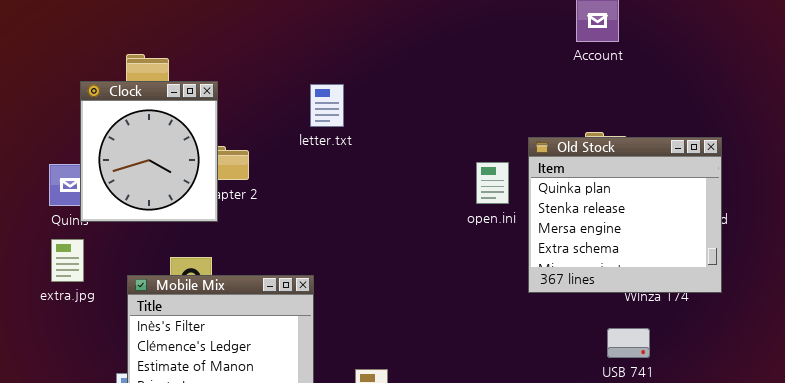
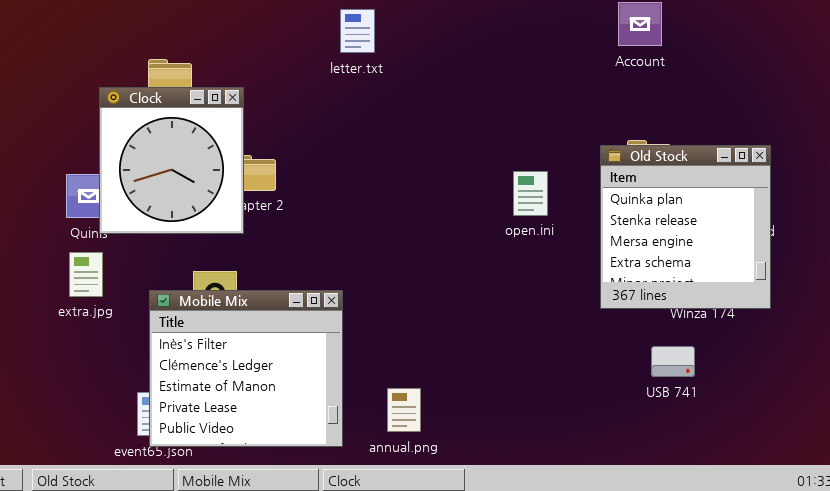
letter.txt: [310,84,344,127] -> [340,9,375,53], moved
Old Stock: [528,137,722,293] -> [600,145,771,309], resized

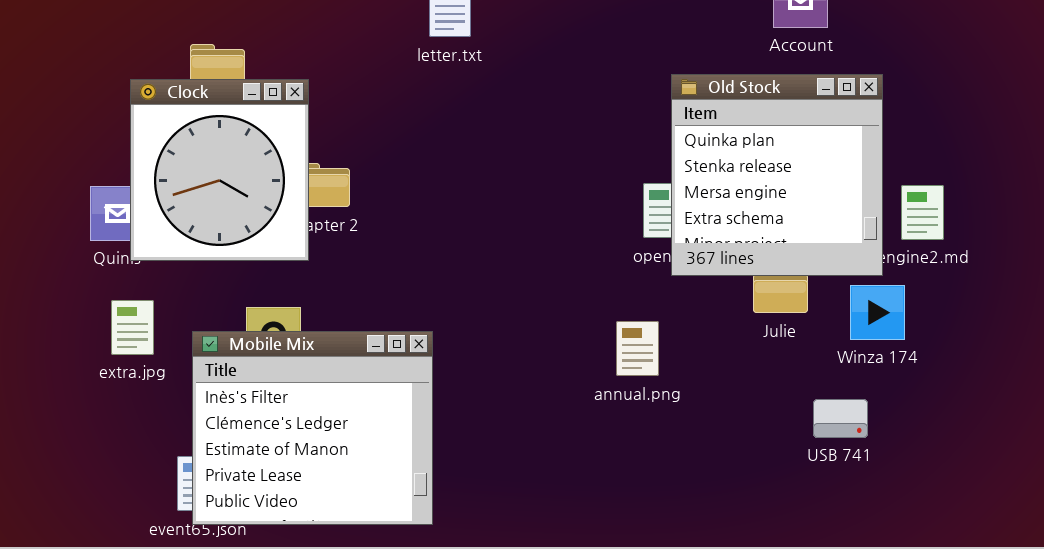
Old Stock: [600,145,771,309] -> [671,74,883,276], moved
extra.jpg: [69,252,103,297] -> [111,300,154,355], moved
annual.png: [387,388,421,432] -> [616,321,659,376], moved

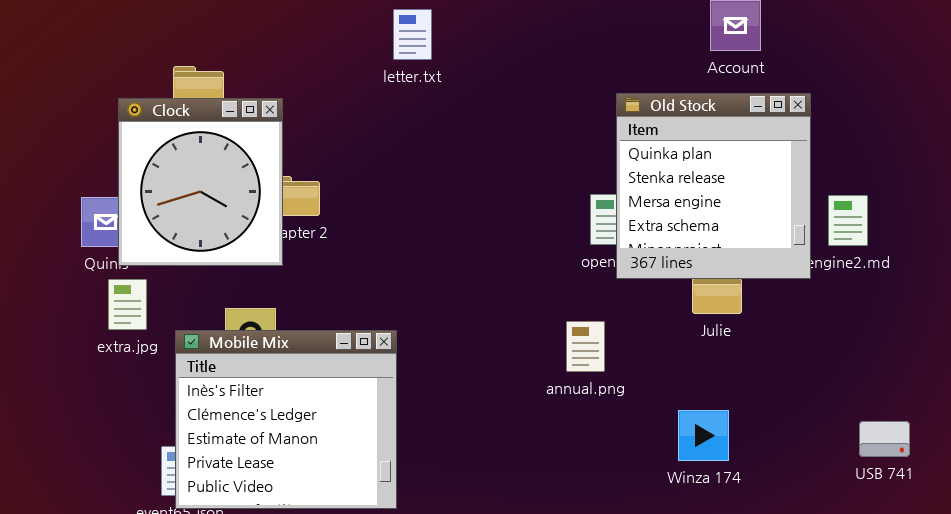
Winza 174: [850,285,905,340] -> [678,410,729,461], moved
extra.jpg: [111,300,154,355] -> [108,279,147,330], moved
USB 741: [813,399,868,438] -> [859,421,910,457], moved

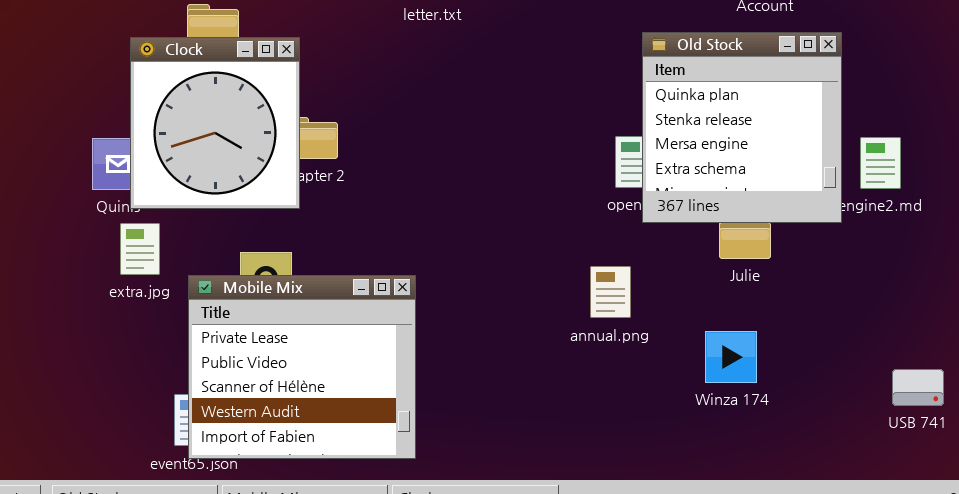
Mobile Mix: [175,330,397,509] -> [188,275,416,459], scrolled down 3 rows
Winza 174: [678,410,729,461] -> [705,331,757,383], moved

